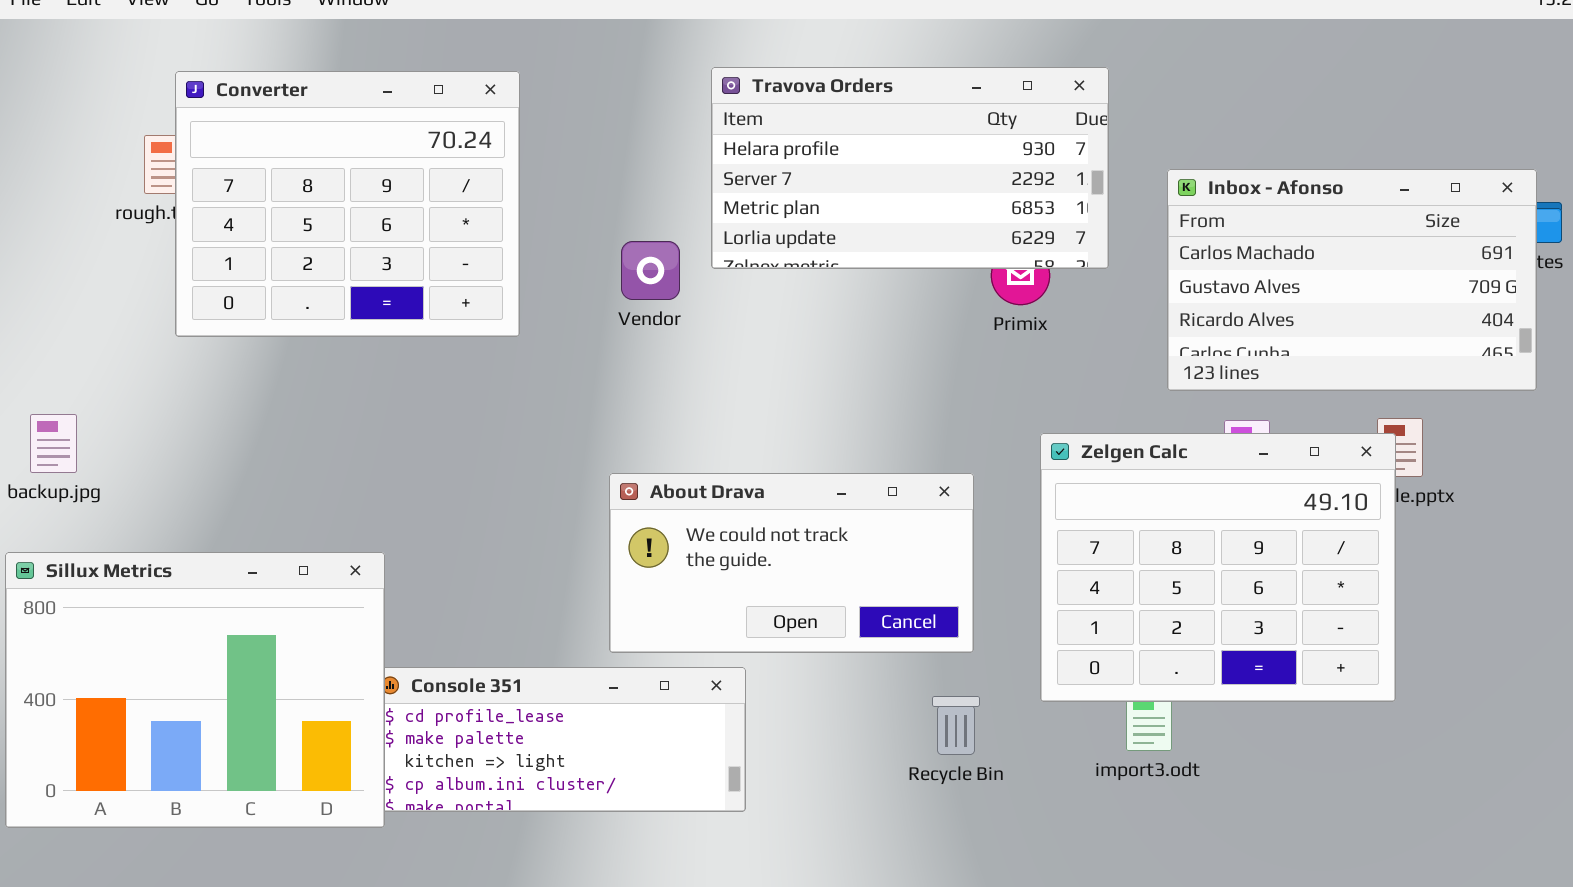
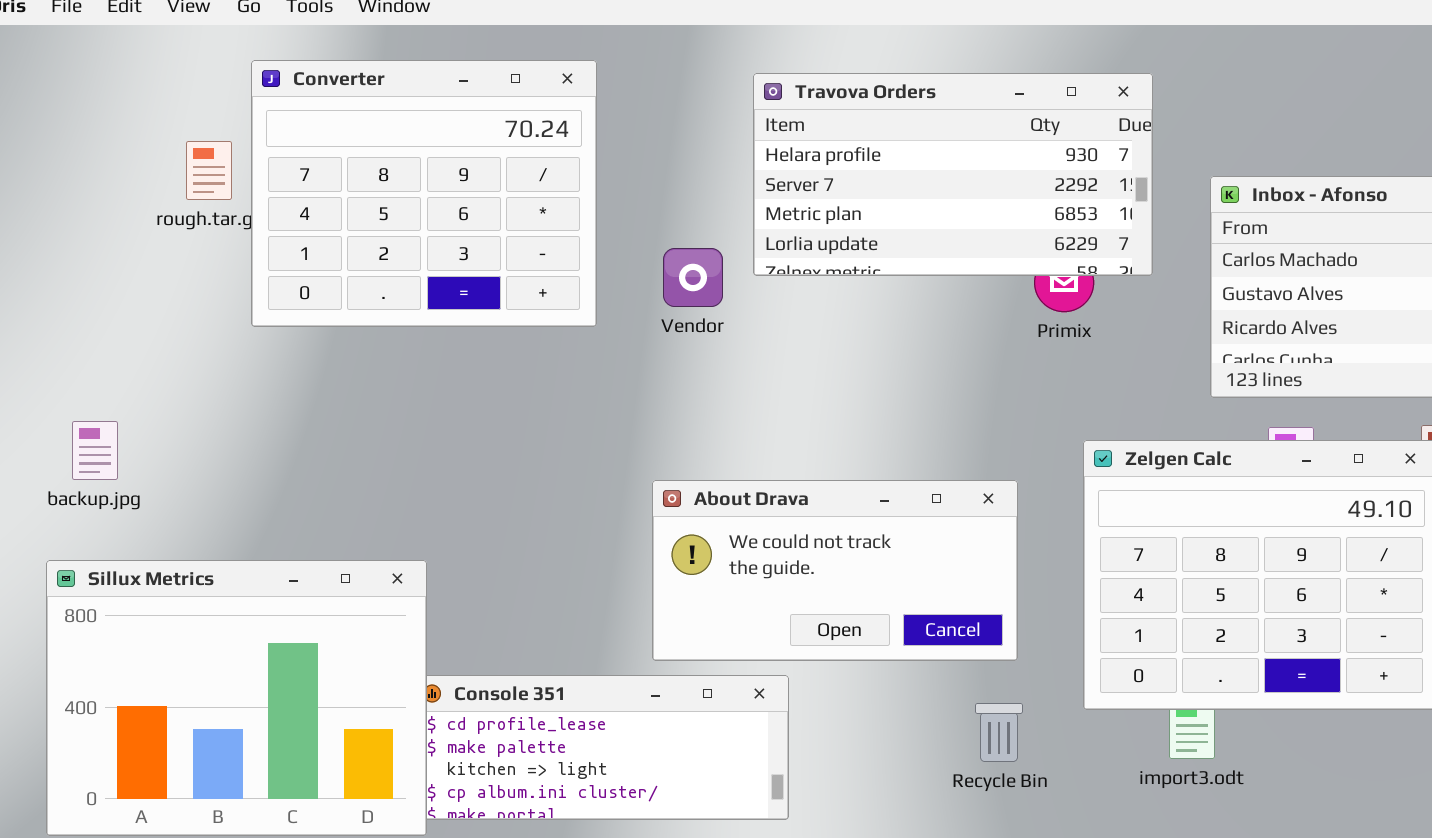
Converter: [175,71,520,337] -> [251,60,597,327], moved

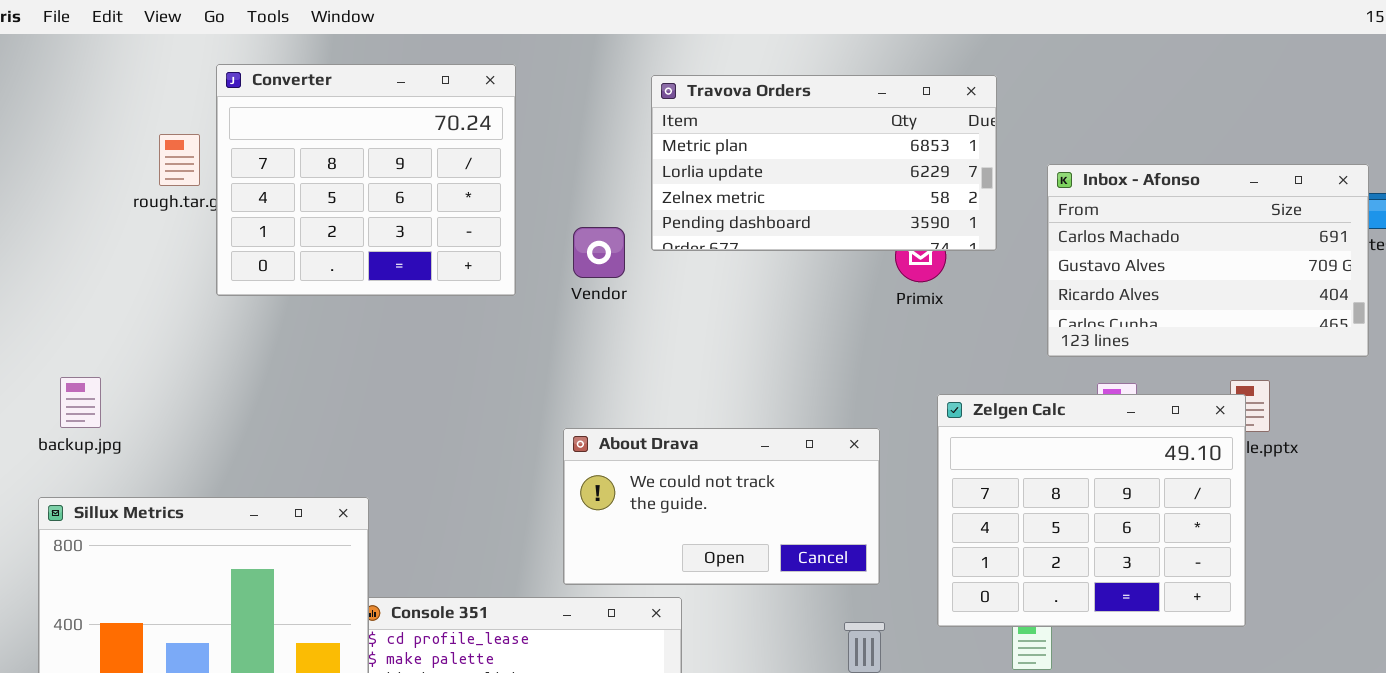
Travova Orders: [753,73,1153,276] -> [651,75,997,251], scrolled down 2 rows

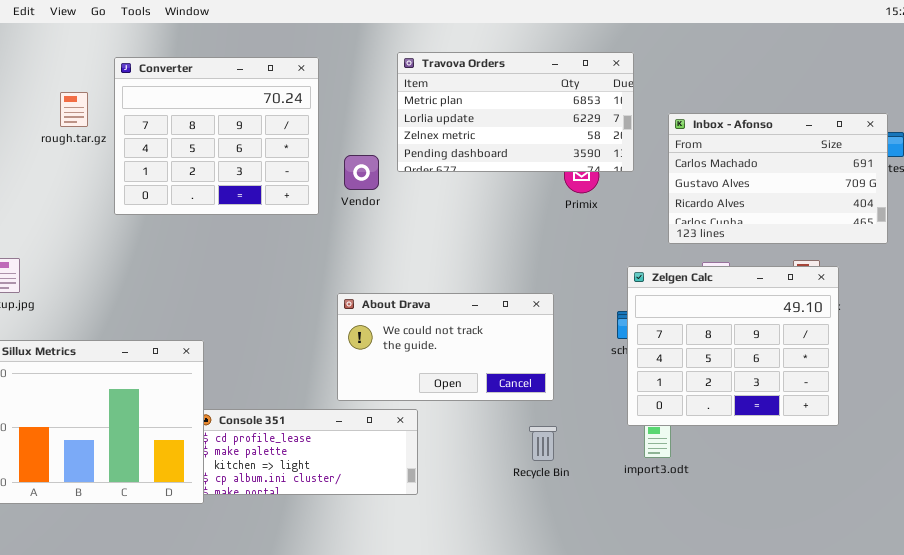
Converter: [216,64,516,296] -> [114,57,319,215], moved
Zelgen Calc: [937,394,1246,627] -> [627,266,839,426], moved

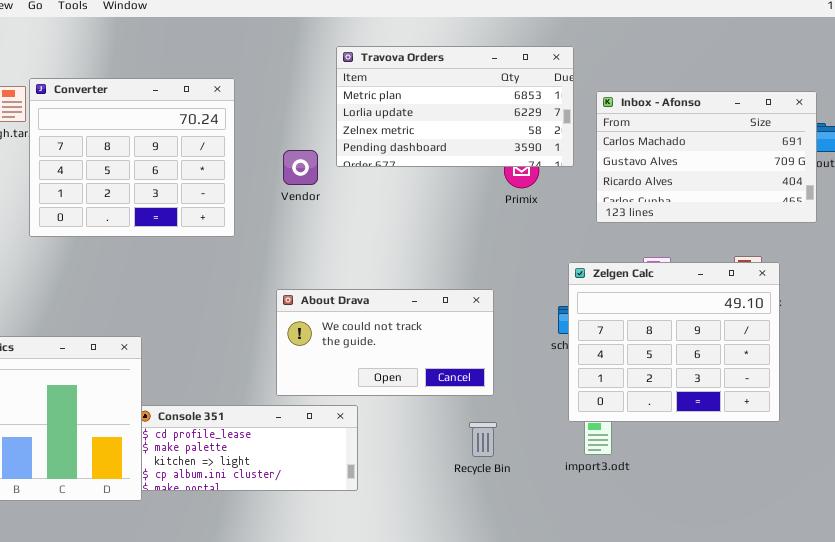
Converter: [114,57,319,215] -> [29,78,235,237], moved
Inbox - Afonso: [668,113,888,244] -> [596,91,817,223], moved

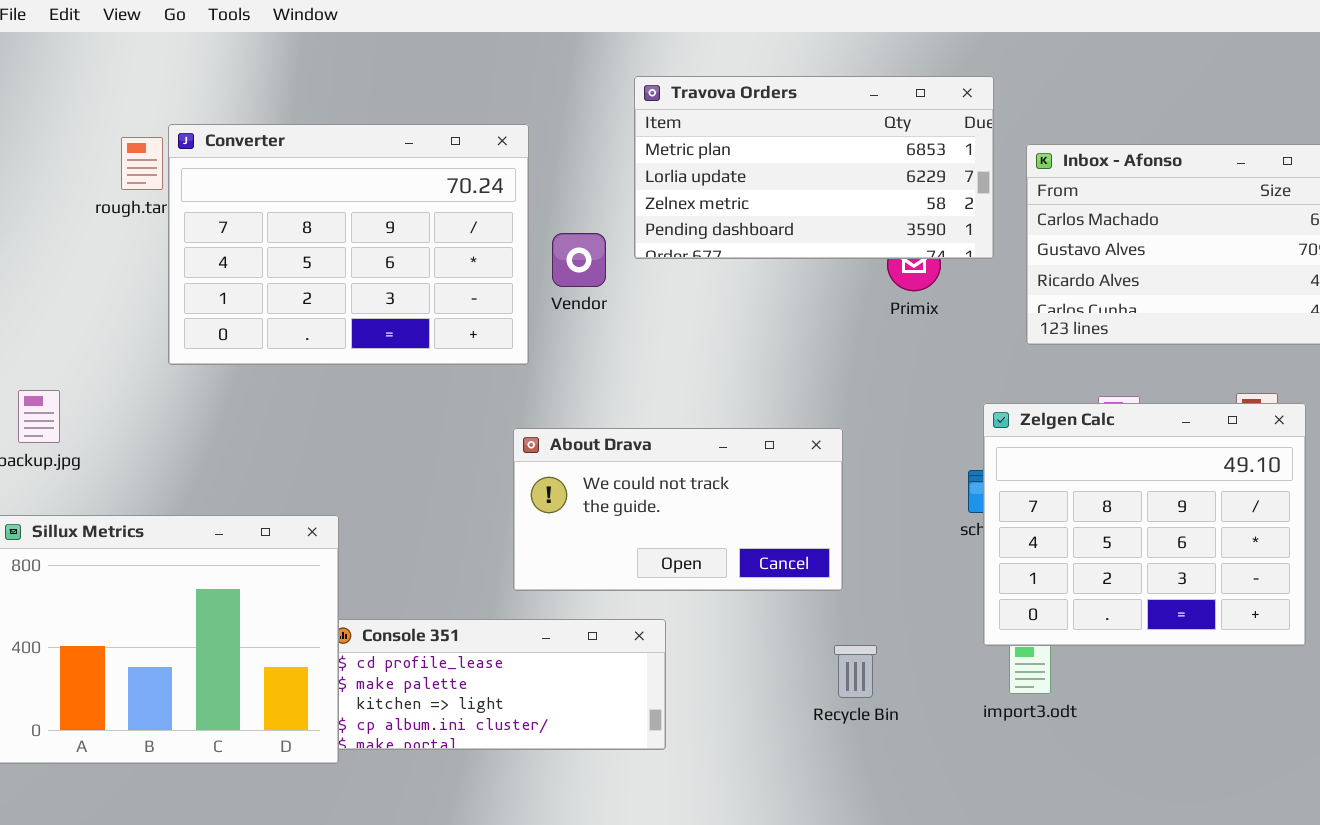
Converter: [29,78,235,237] -> [168,124,529,365], resized
About Drava: [276,289,494,396] -> [513,428,843,591], moved

